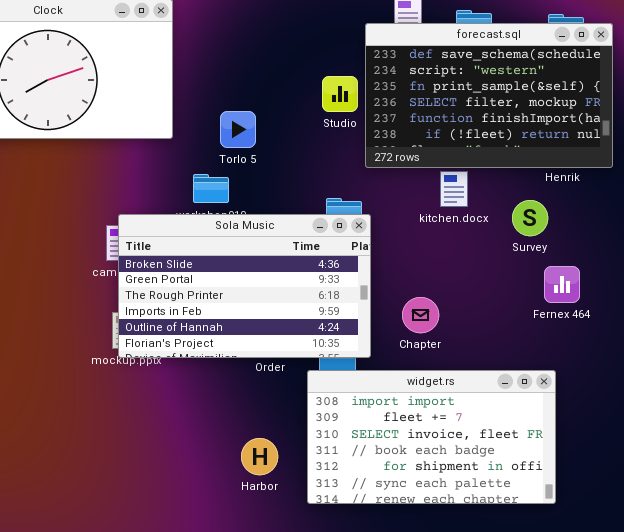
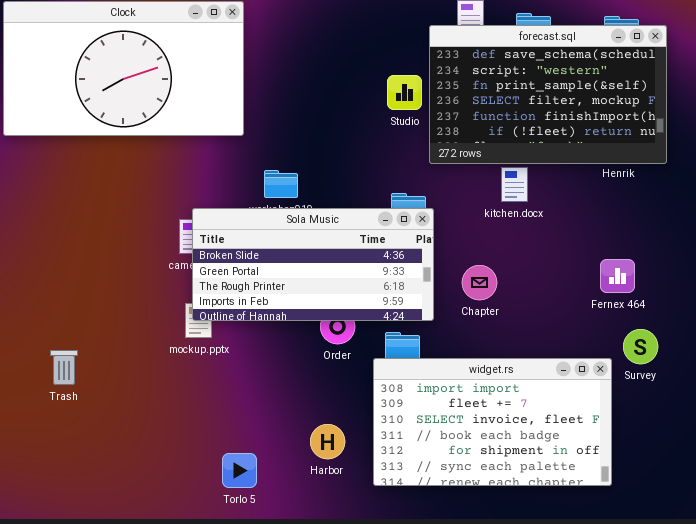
Torlo 5: [220,111,256,148] -> [222,453,257,488], moved
Survey: [512,200,548,236] -> [623,329,658,364], moved
Sola Music: [118,214,371,358] -> [192,208,434,321], resized
Chapter: [402,297,439,333] -> [462,265,497,300], moved

